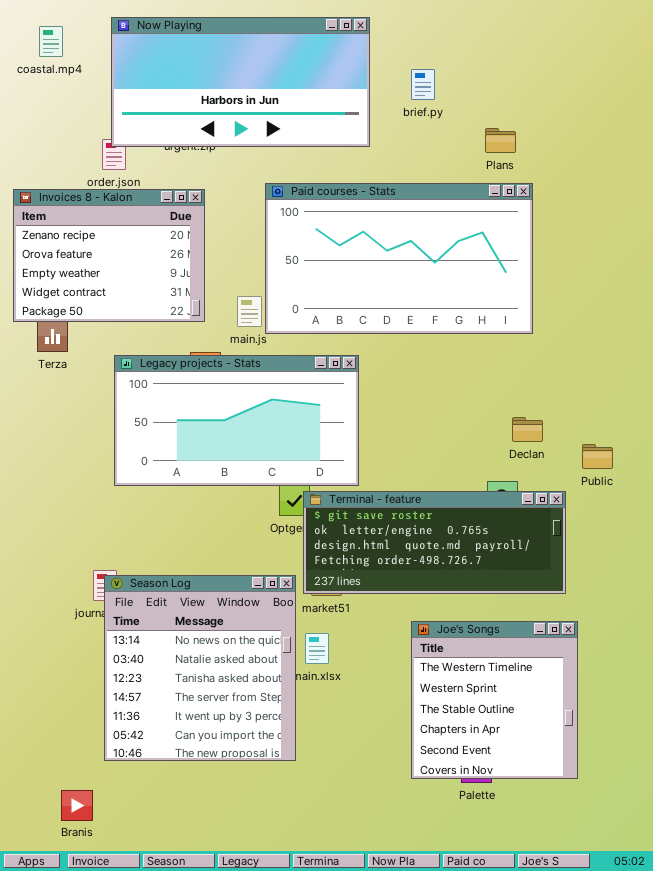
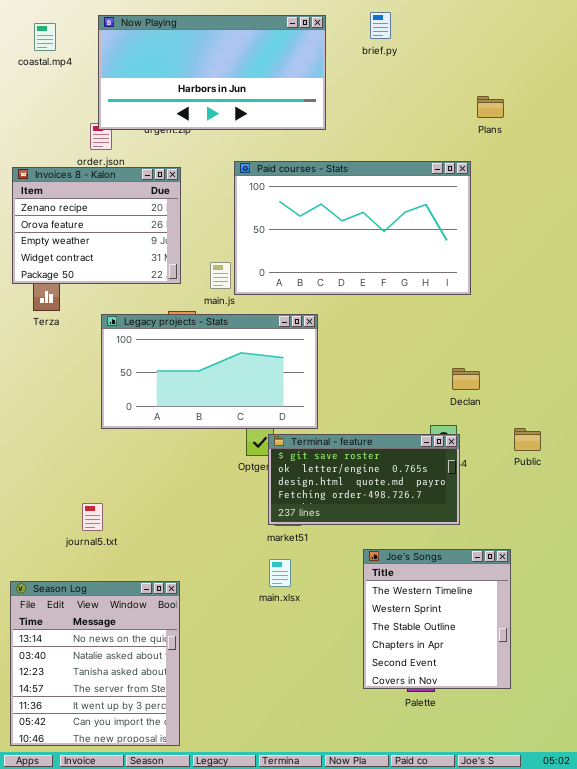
brief.py: [411,69,435,100] -> [370,12,391,39], moved
Plans: [485,128,516,153] -> [477,96,504,118], moved
Public: [582,444,613,469] -> [514,428,541,451], moved
Terminal - feature: [303,491,566,594] -> [268,434,460,525], resized
Season Log: [104,575,296,761] -> [10,581,180,746], moved

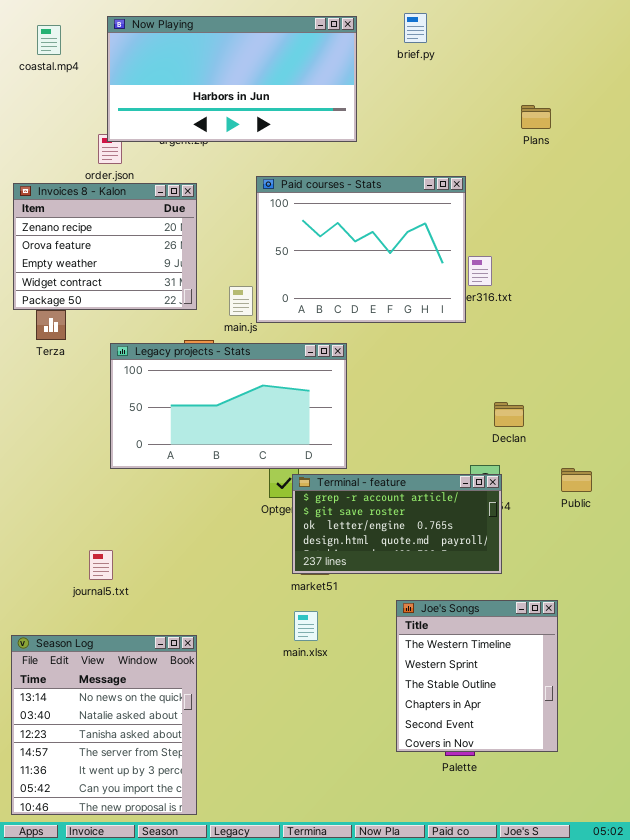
Paid courses - Stats: [234,161,471,295] -> [256,176,466,323], resized
Terminal - feature: [268,434,460,525] -> [292,474,502,574], scrolled up 1 row

